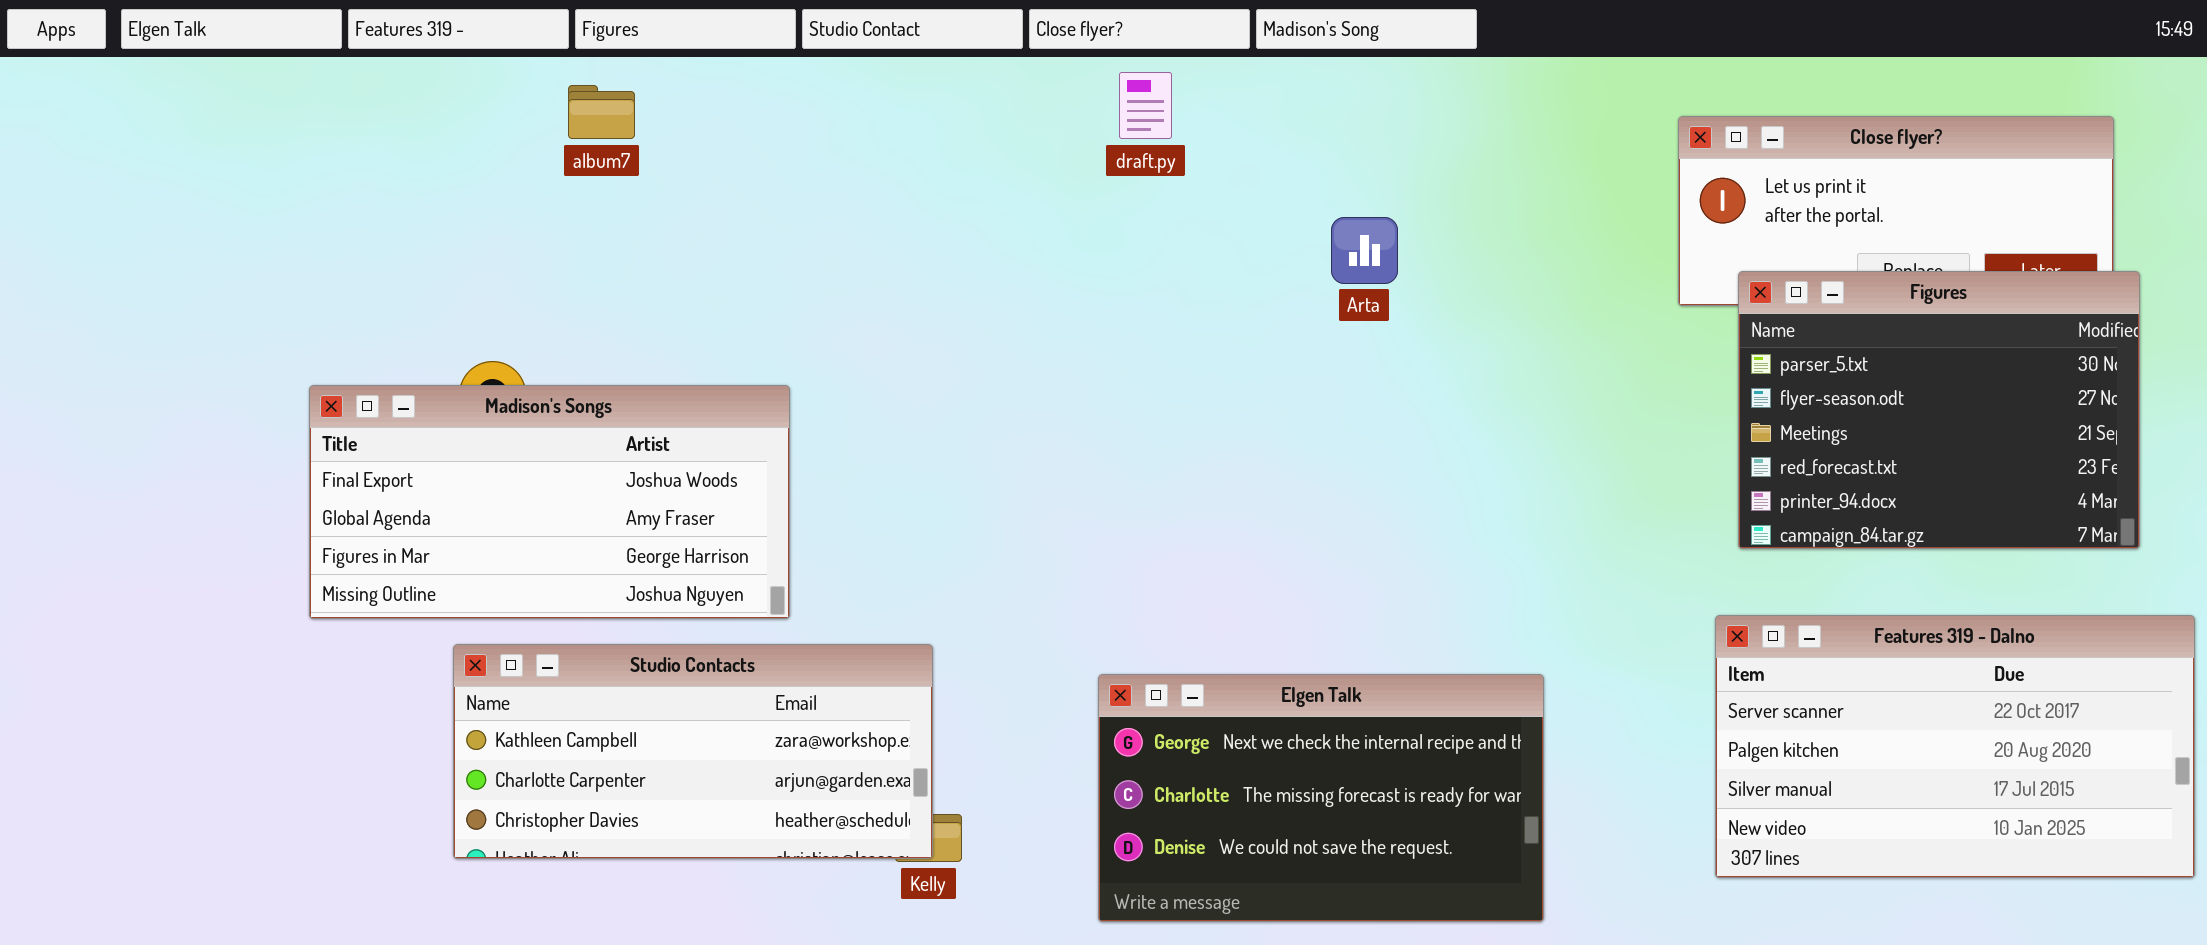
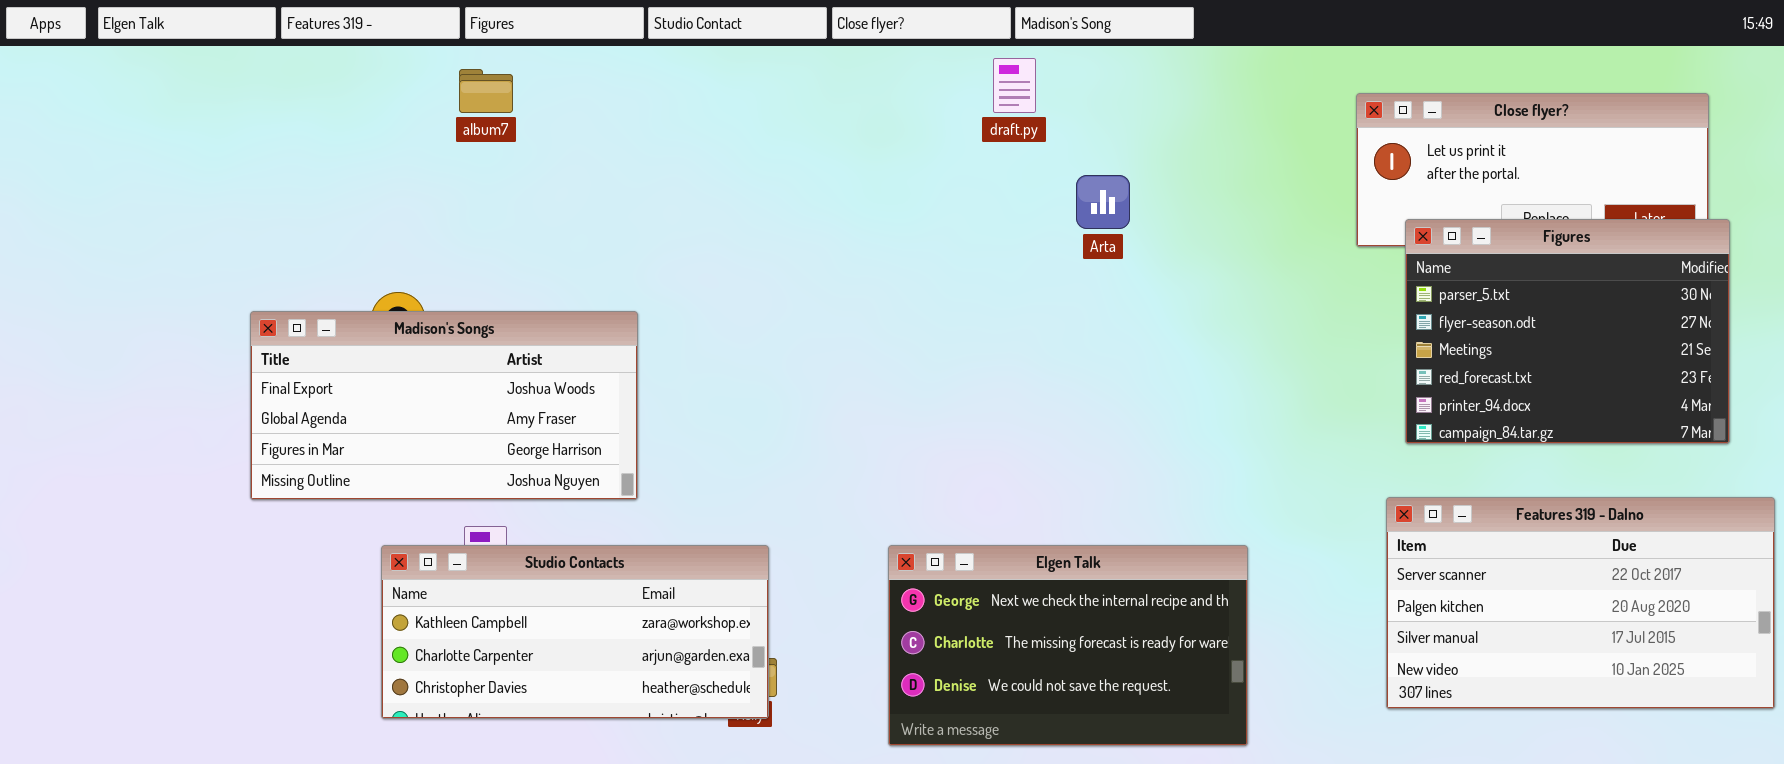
draft.py: [1119,72,1172,139] -> [993,58,1036,113], moved
Studio Contacts: [453,644,933,859] -> [381,545,769,719], moved

